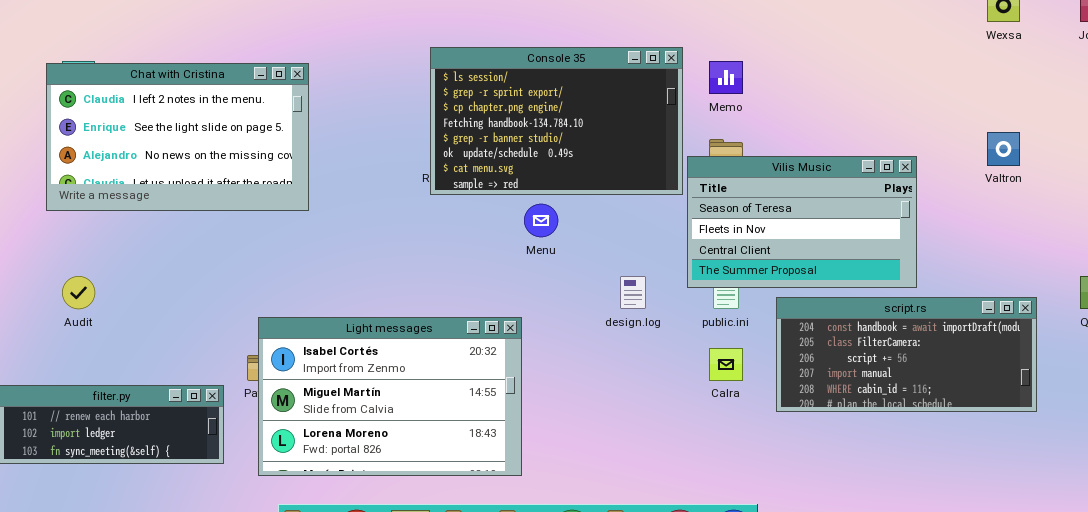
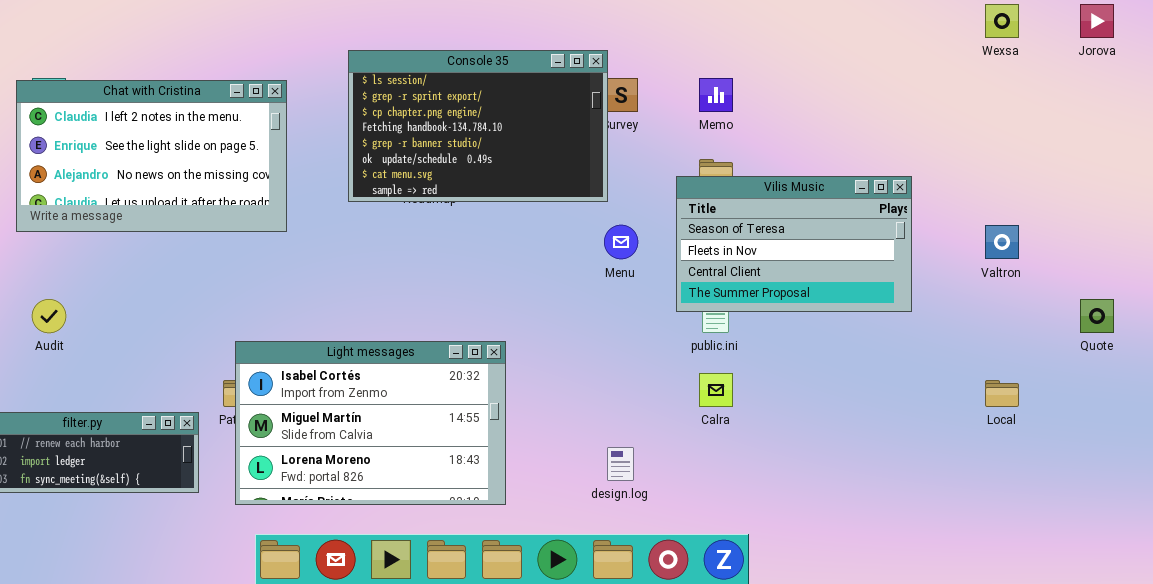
Console 35: [430,47,683,195] -> [348,50,608,202], moved
Valtron: [987,132,1020,166] -> [985,225,1019,259], moved
Menu: [524,204,558,237] -> [604,225,638,259], moved
design.log: [620,276,646,309] -> [607,447,634,481], moved
script.rs: [776,297,1037,412] -> none, closed

